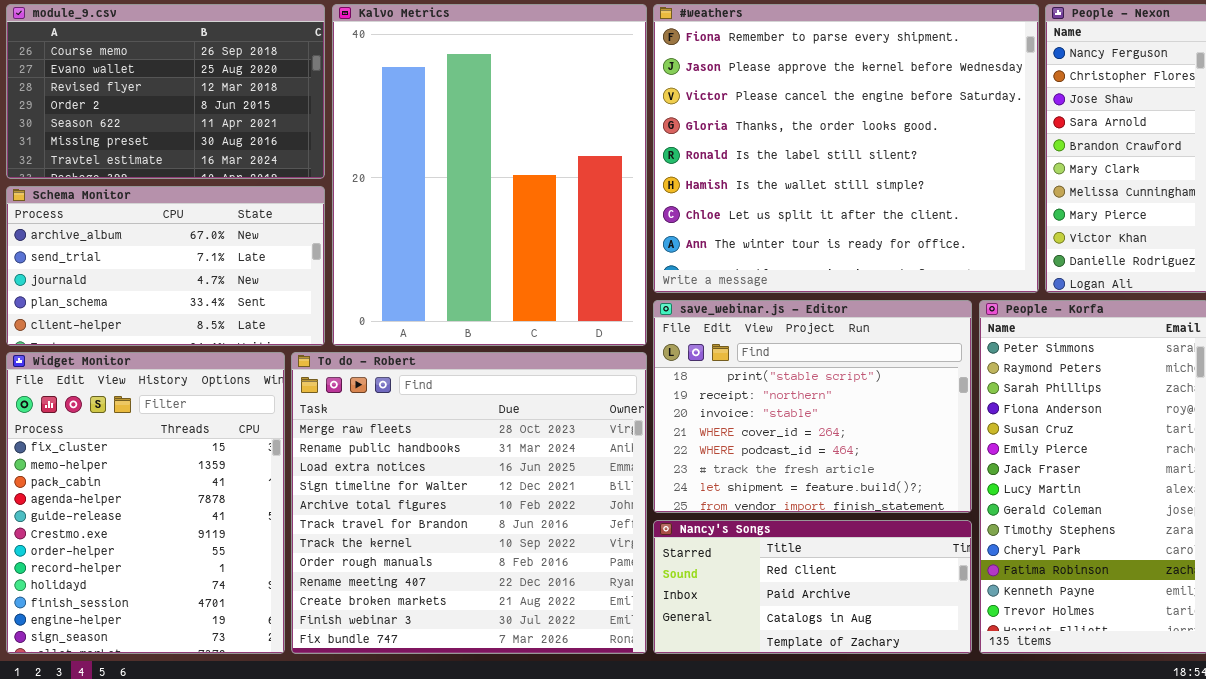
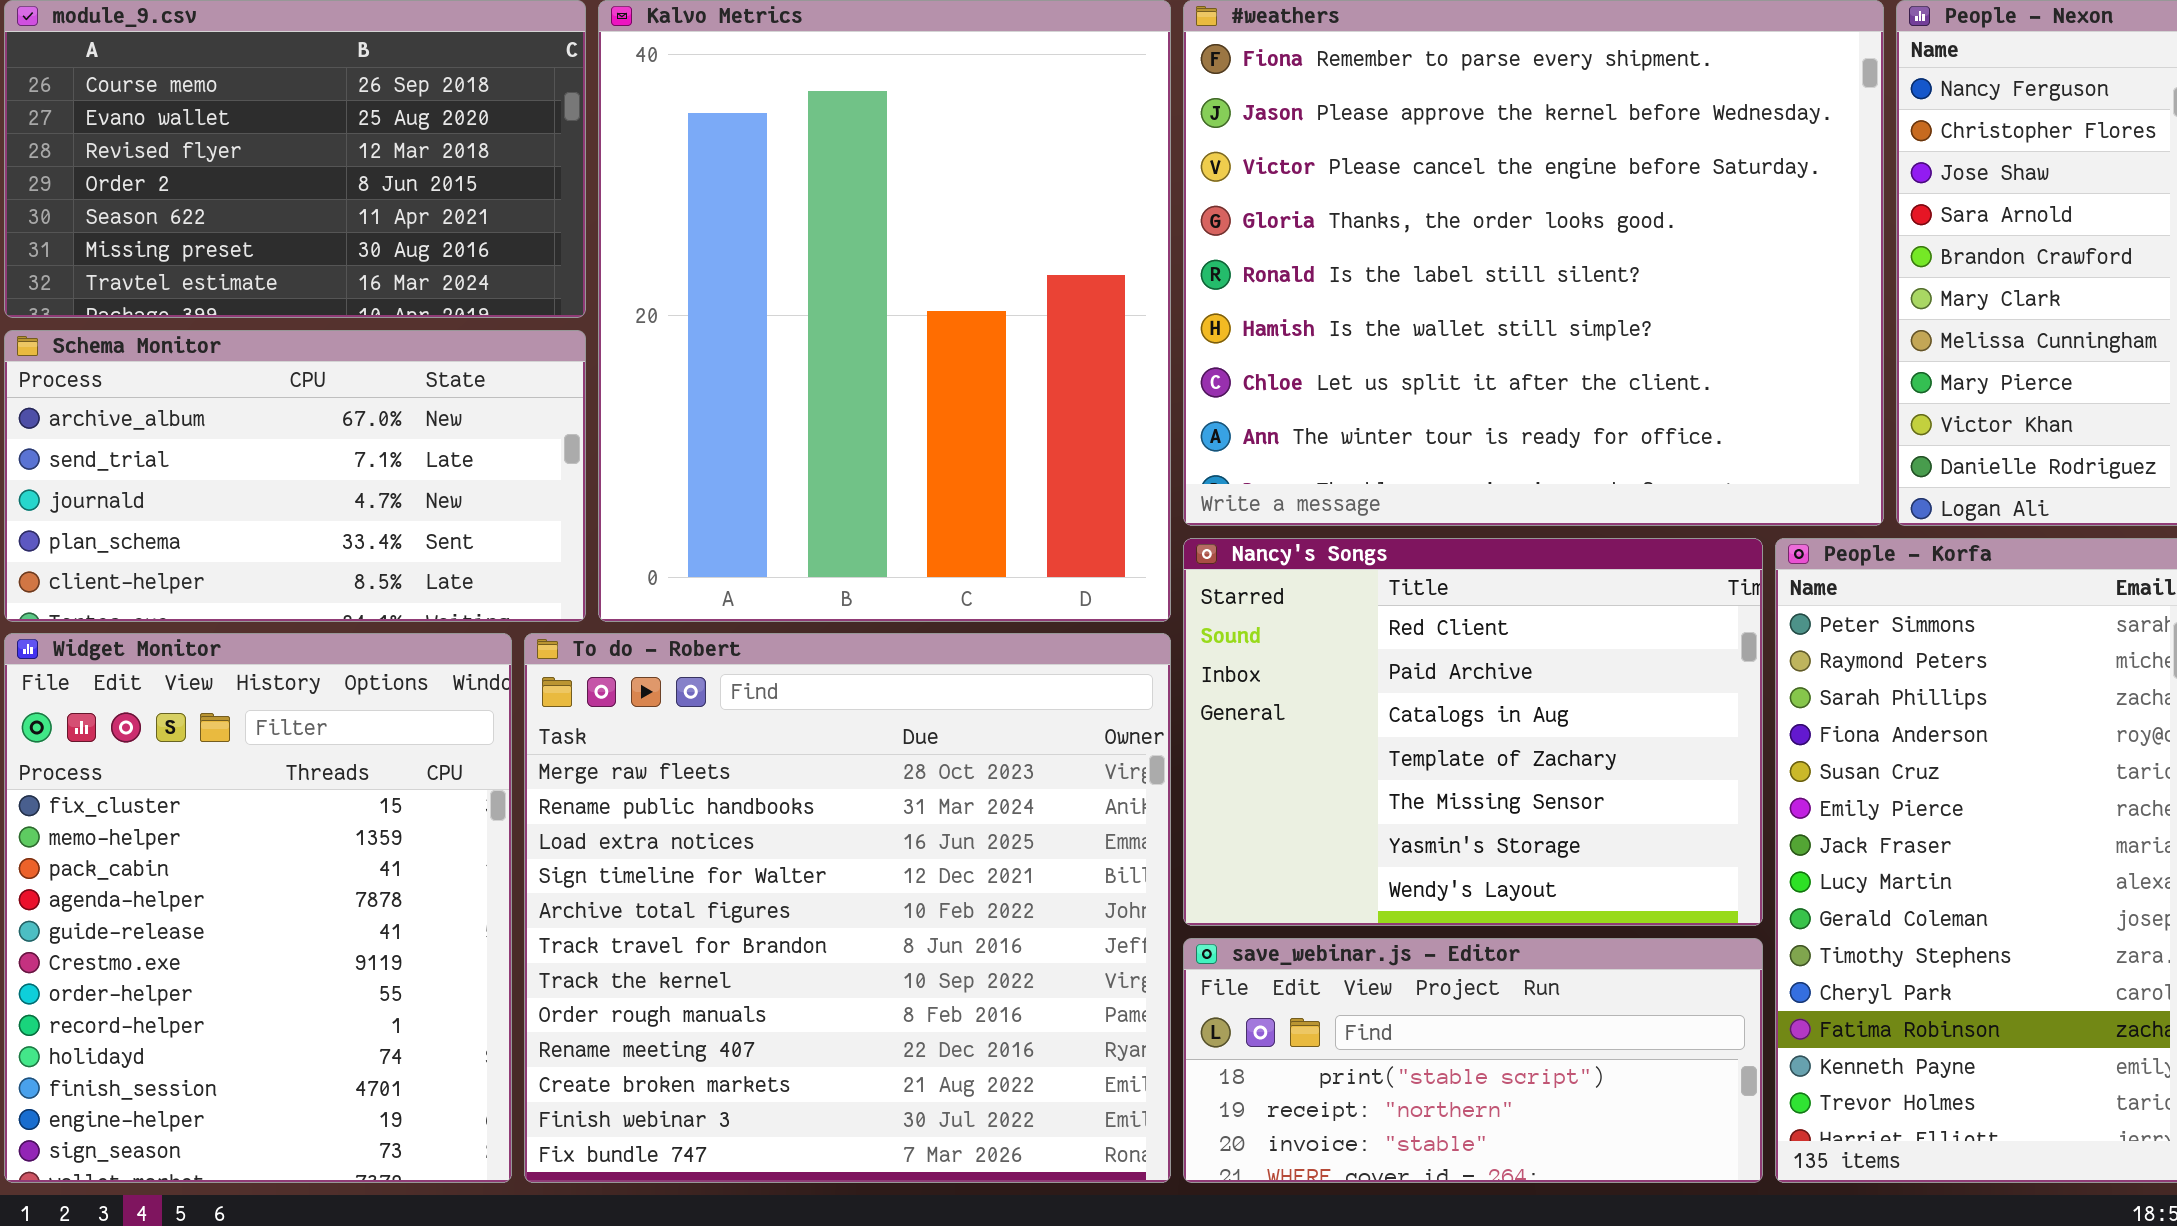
save_webinar.js - Editor: [653,300,972,513] -> [1183,938,1763,1183], moved, resized
Nancy's Songs: [653,520,972,654] -> [1183,538,1763,926], moved, resized

